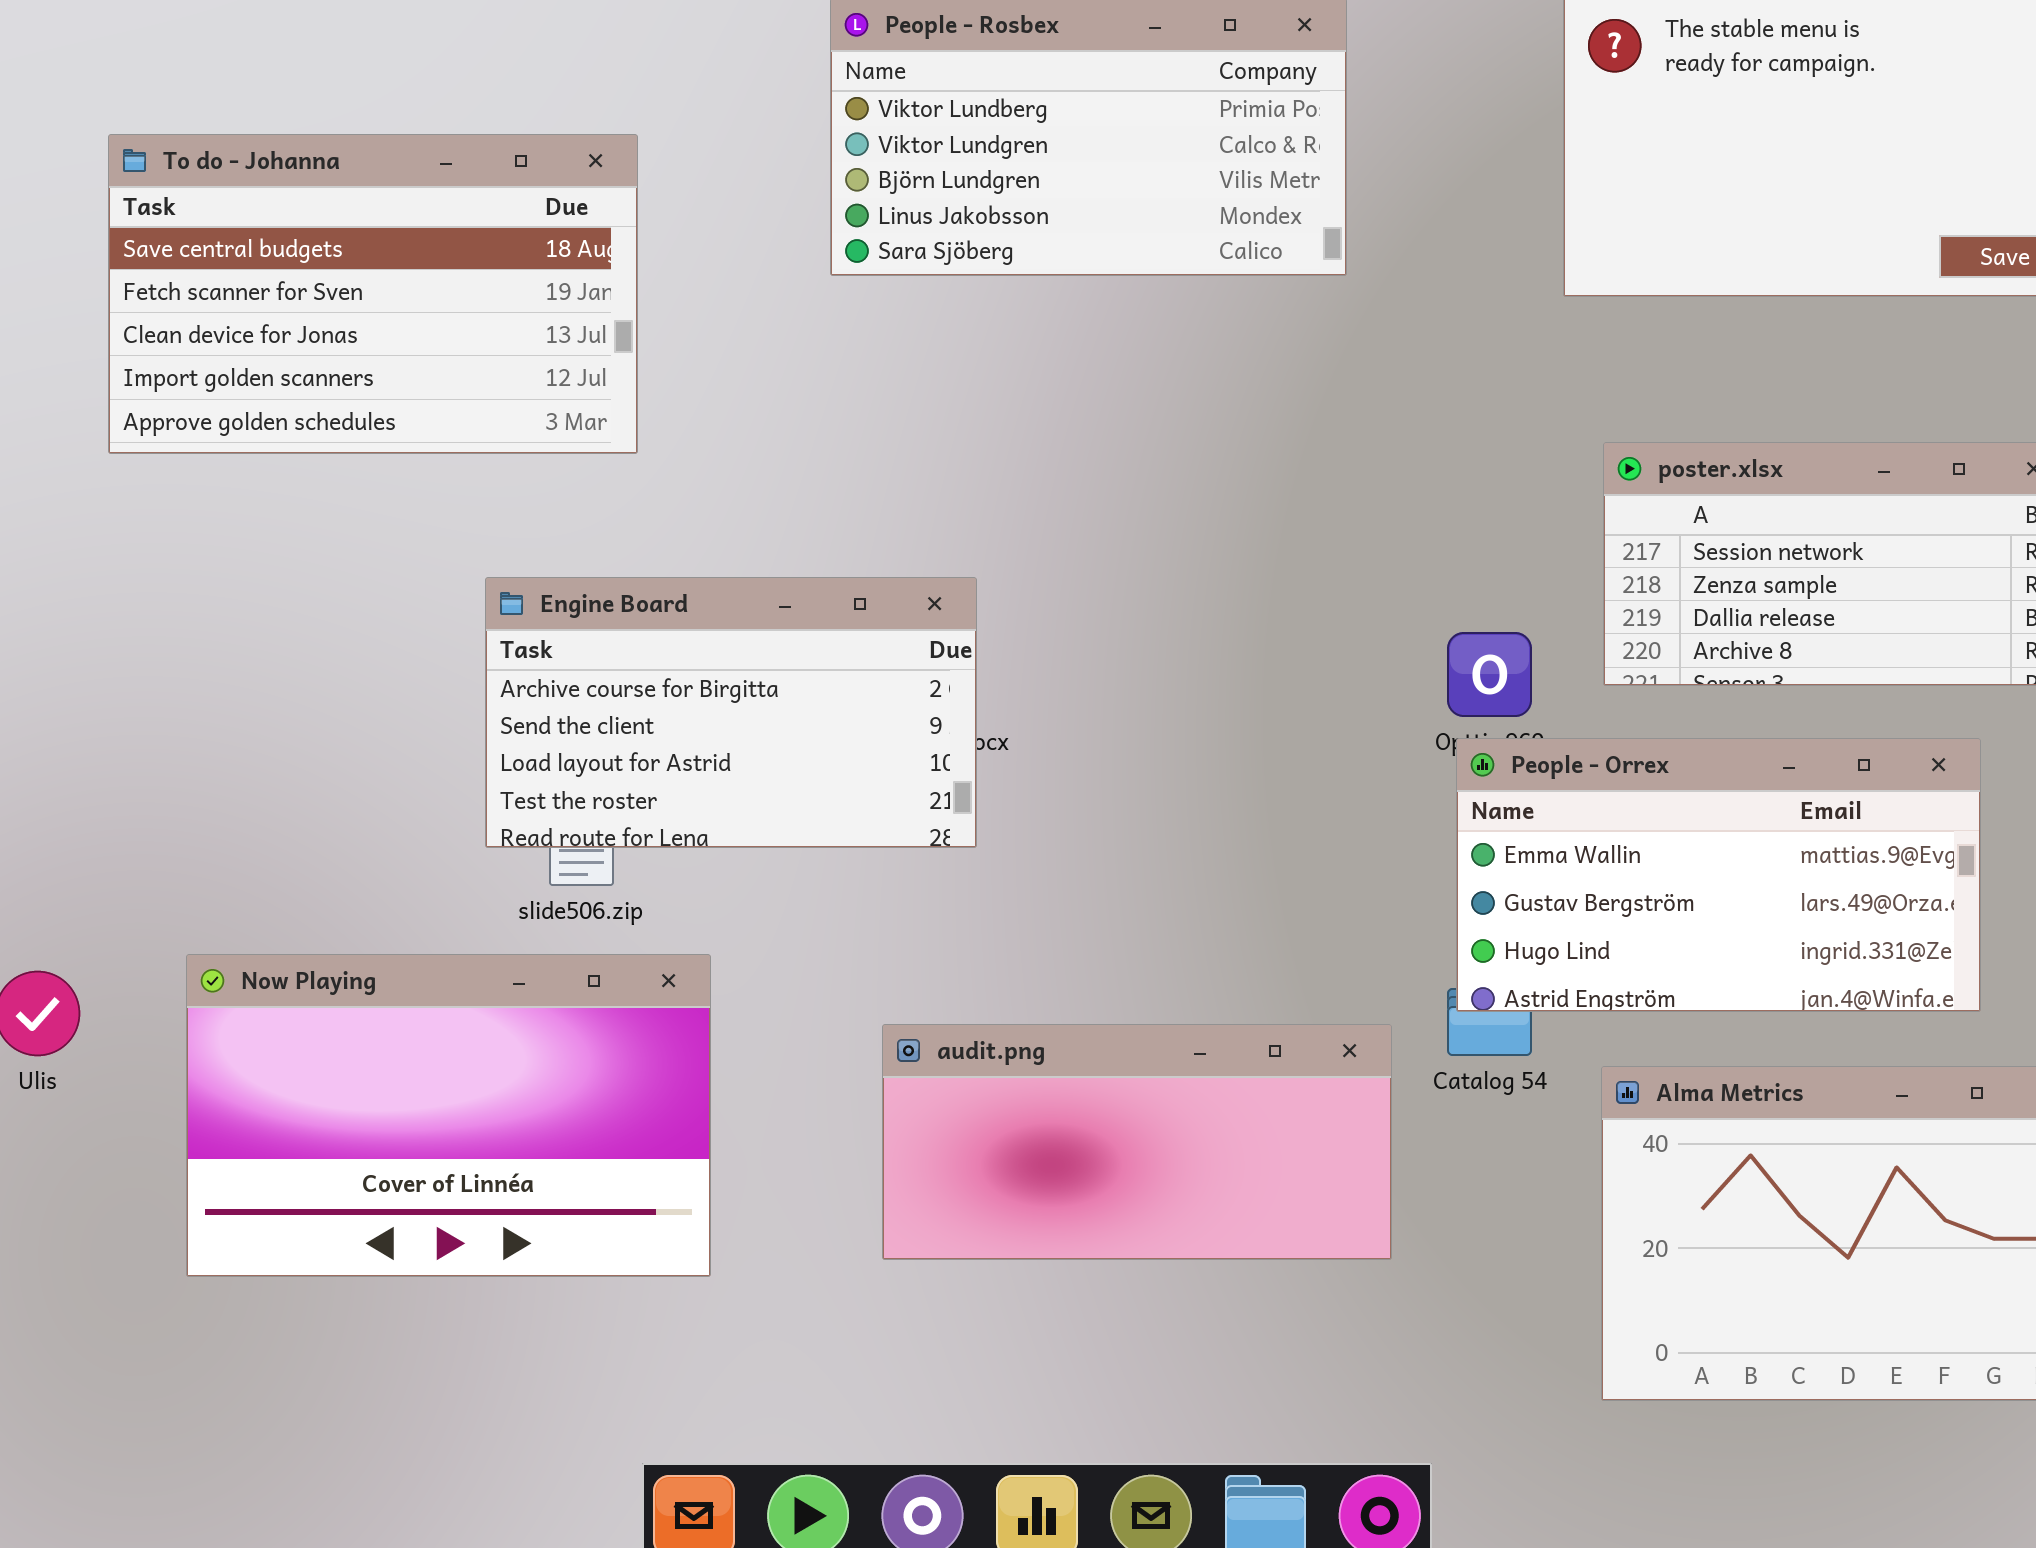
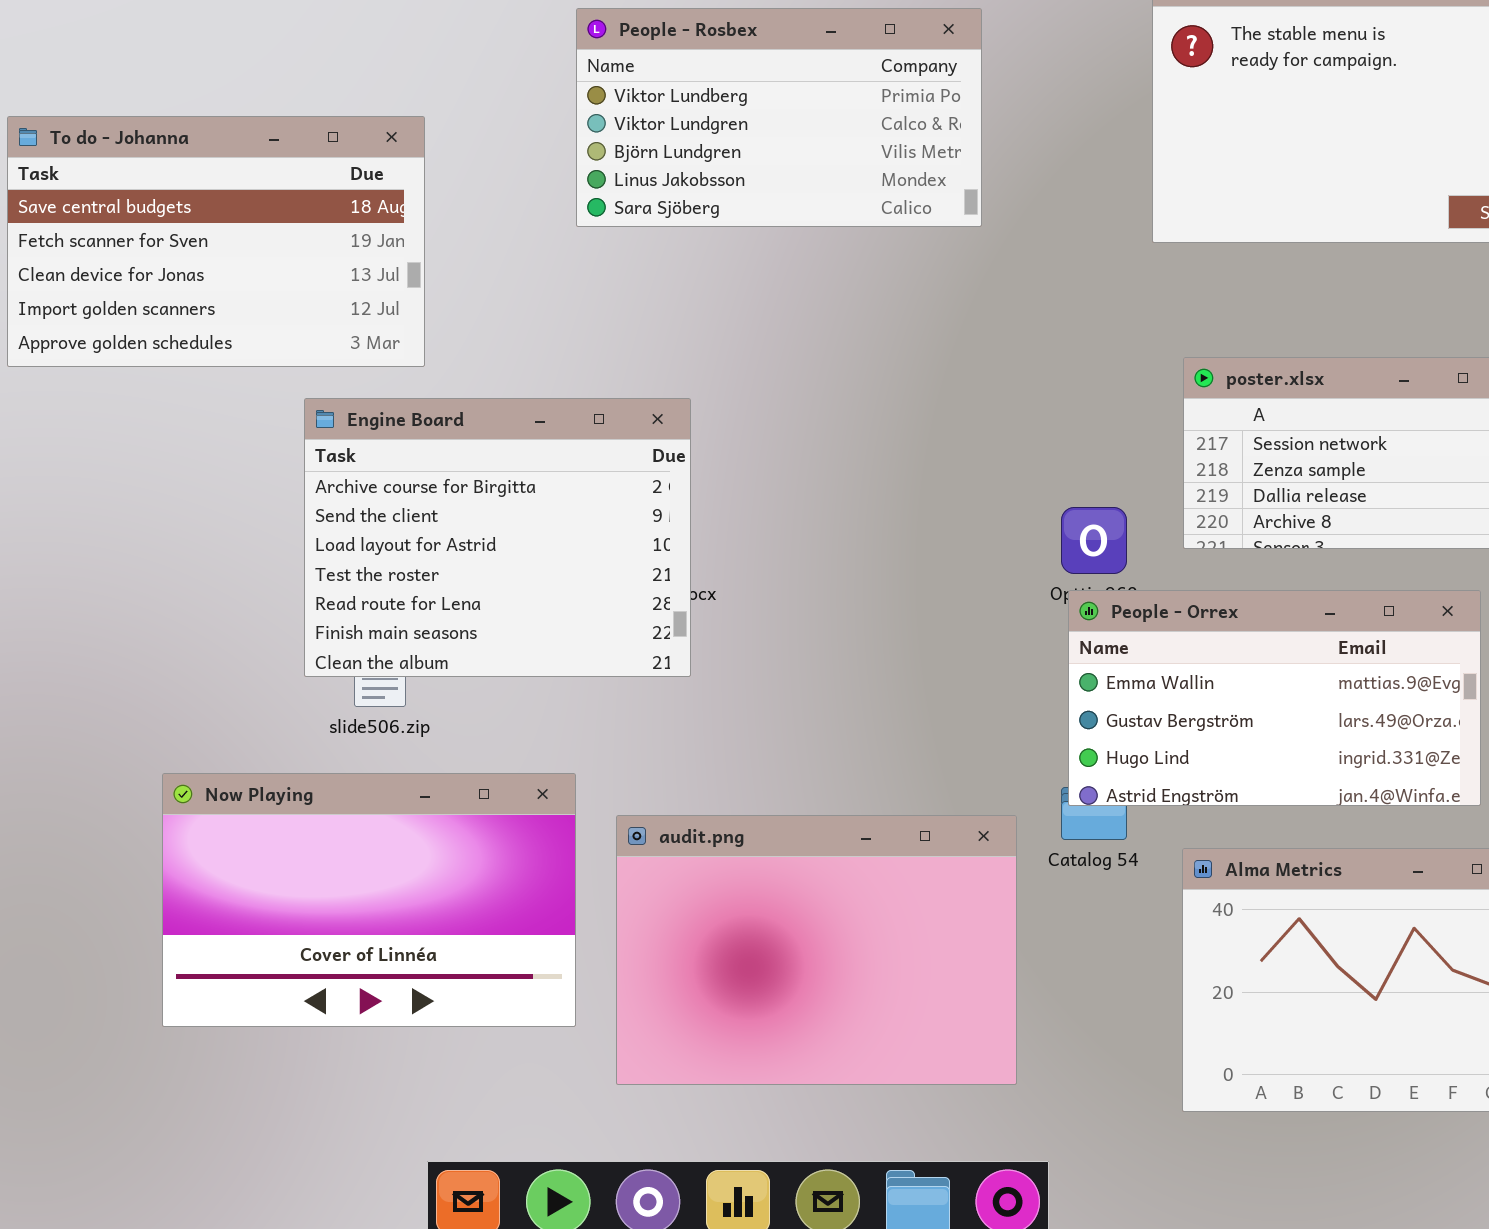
Engine Board: [485,577,977,848] -> [304,398,691,677], resized
Now Playing: [186,954,711,1277] -> [162,773,576,1027], moved
audit.png: [882,1024,1392,1260] -> [616,815,1017,1085], resized

